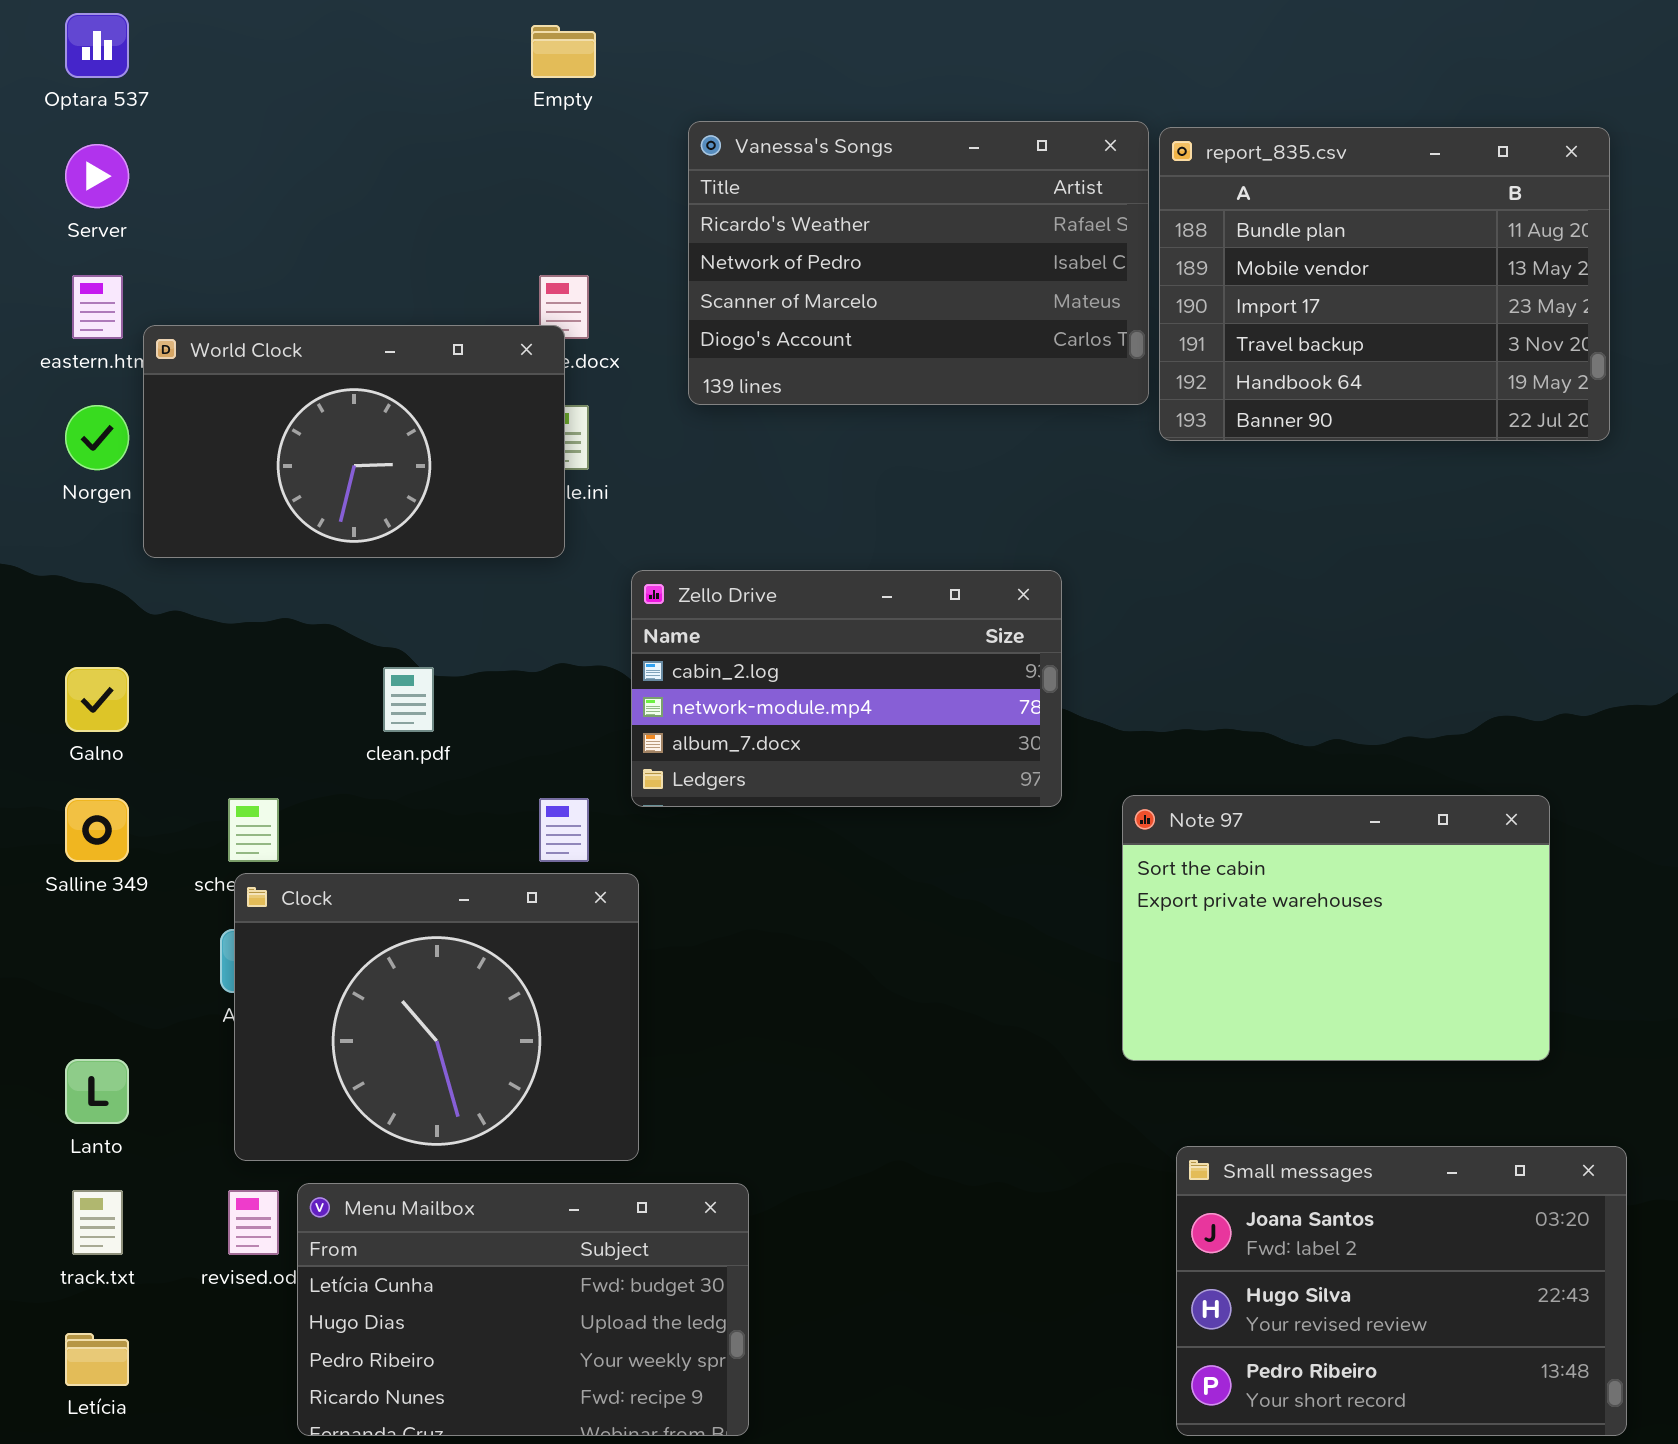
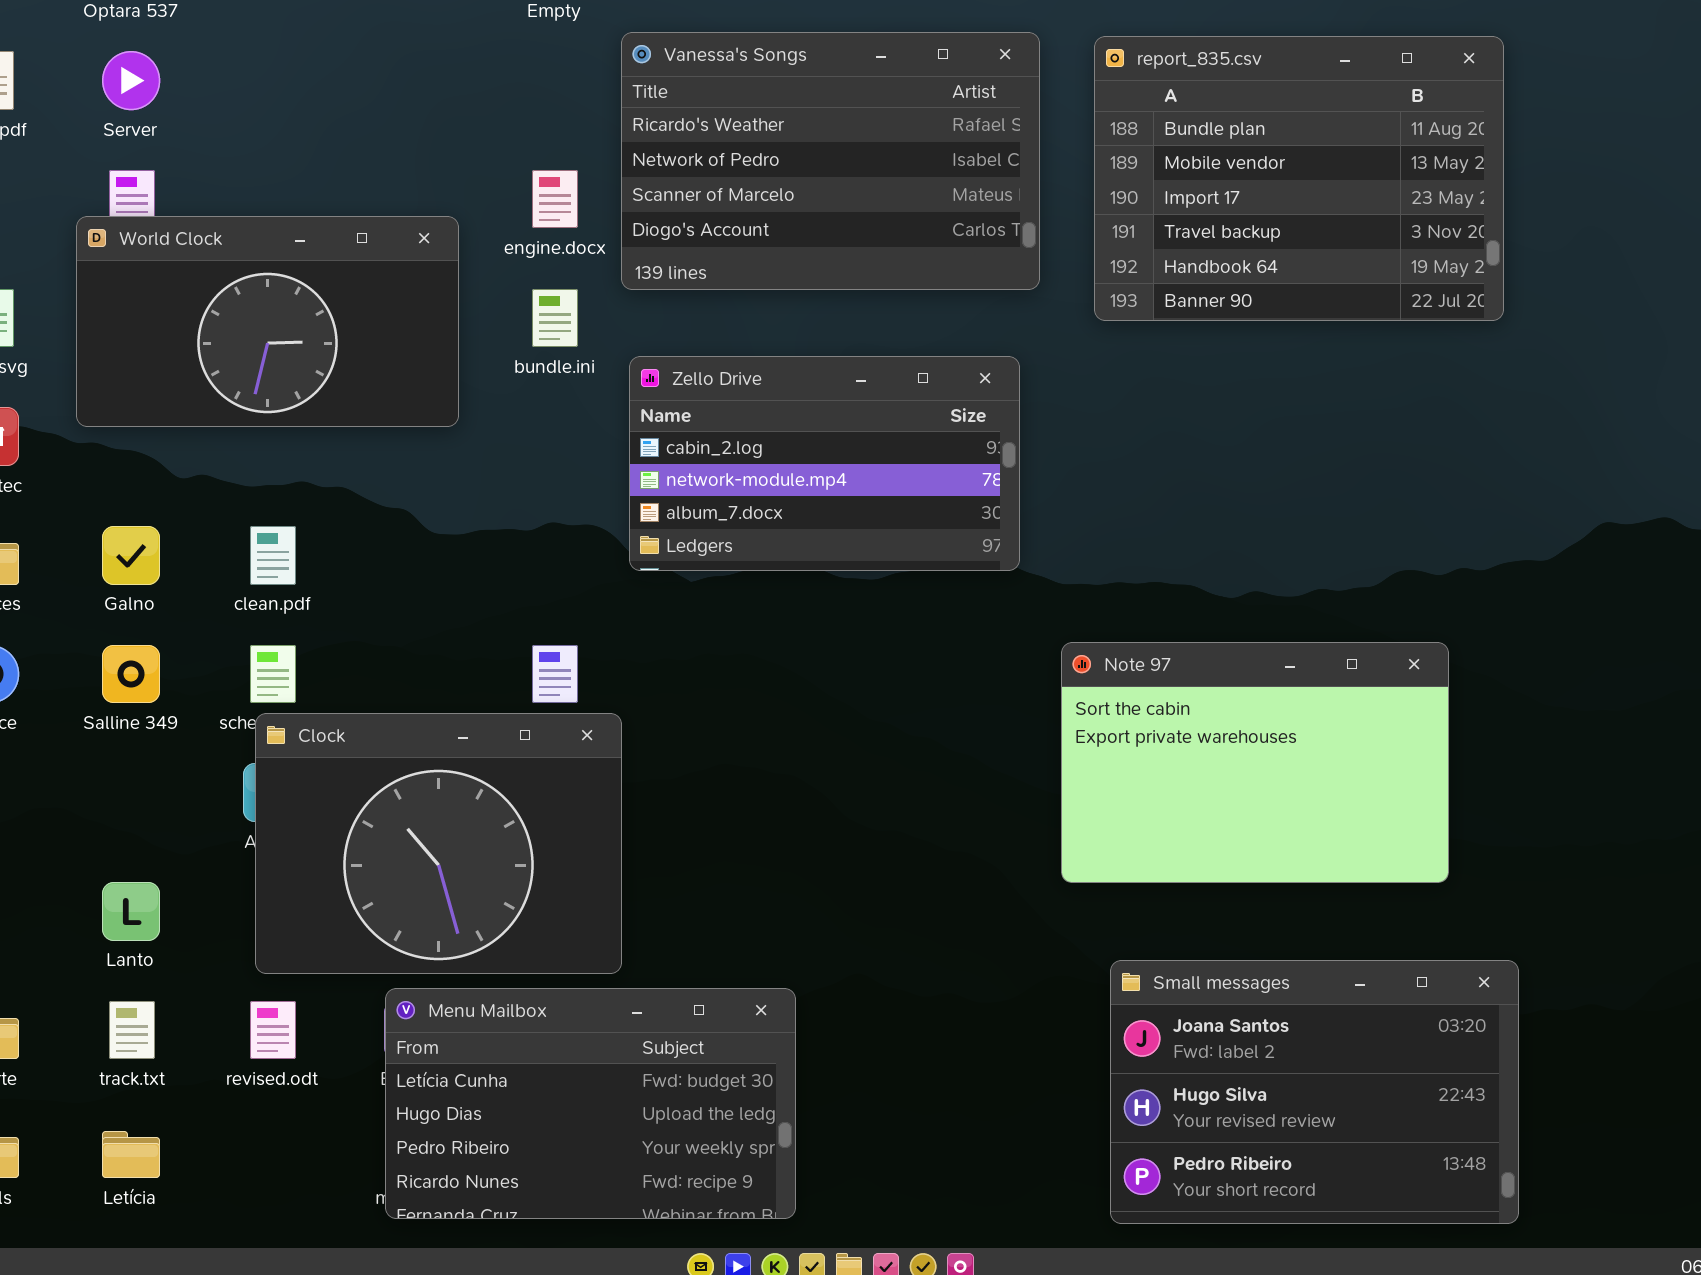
Vanessa's Songs: [688,121,1149,405] -> [621,32,1040,290], moved
World Clock: [143,325,565,558] -> [76,216,459,427], moved
Zello Drive: [631,570,1062,807] -> [629,356,1020,571], moved
clean.pdf: [383,667,434,732] -> [250,526,296,585], moved
Menu Mailbox: [297,1183,749,1436] -> [385,988,796,1219], moved

